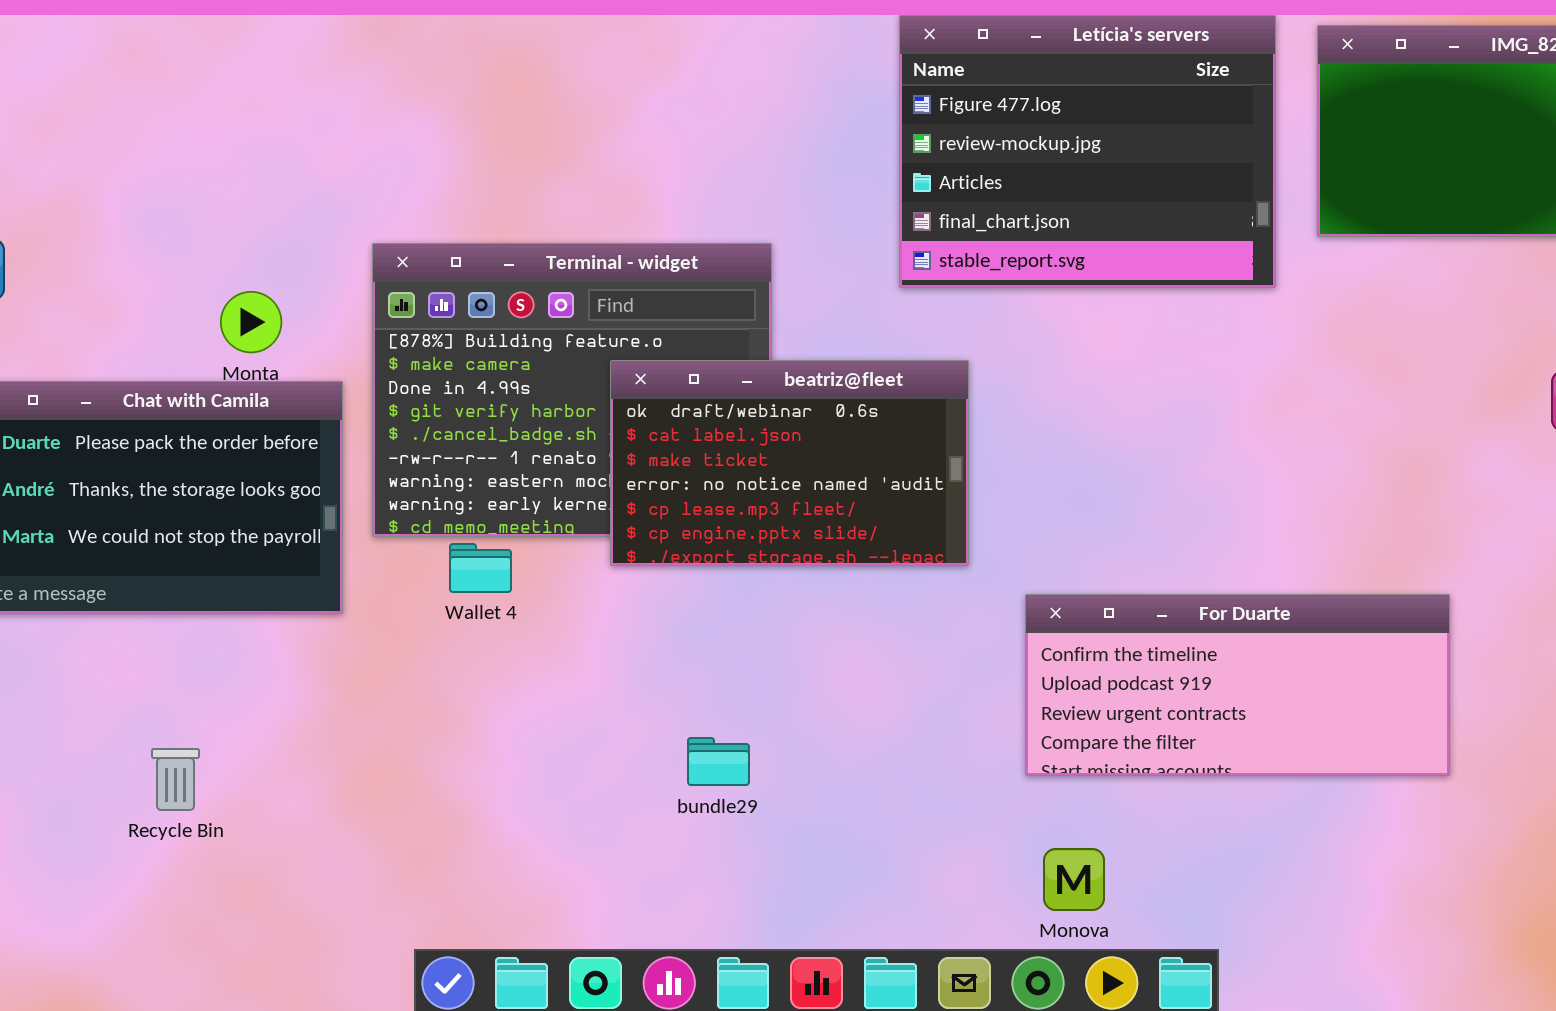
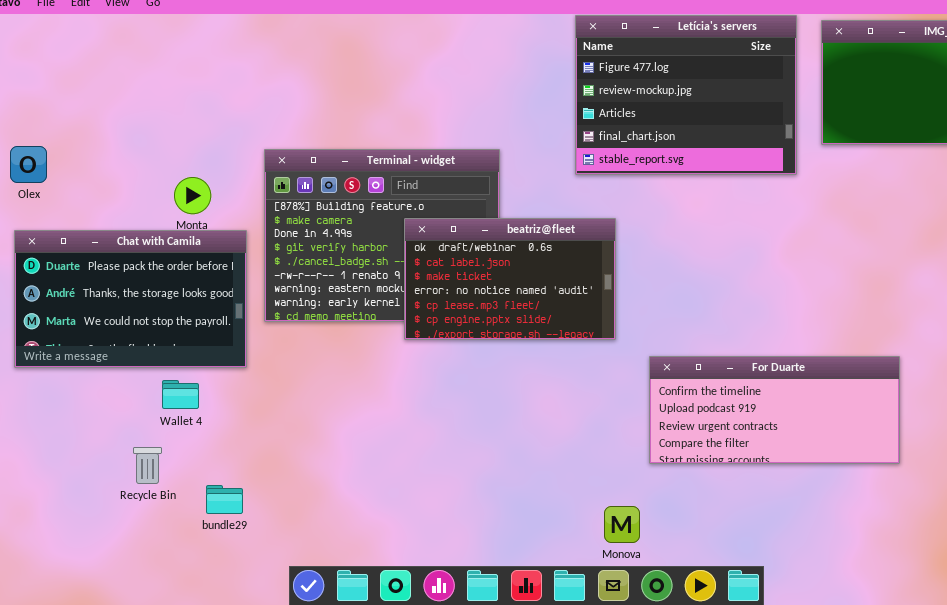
Wallet 4: [449,543,512,593] -> [162,380,199,409], moved
bundle29: [687,737,750,786] -> [206,485,243,514], moved
Monova: [1043,848,1105,911] -> [604,506,640,543], moved

